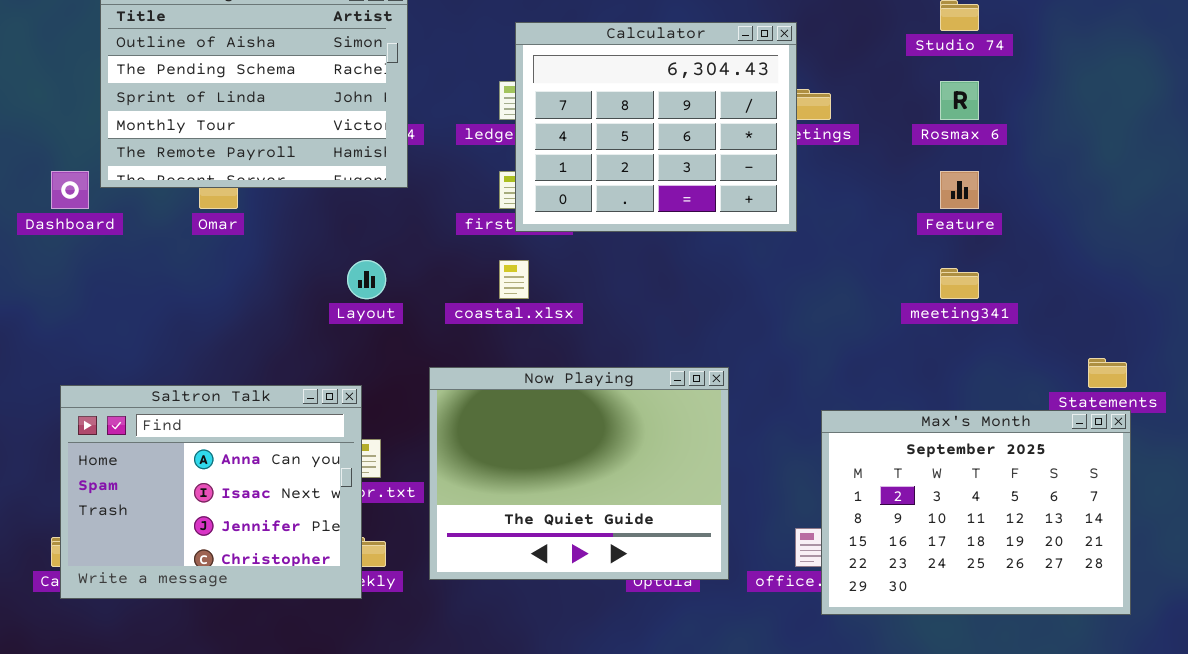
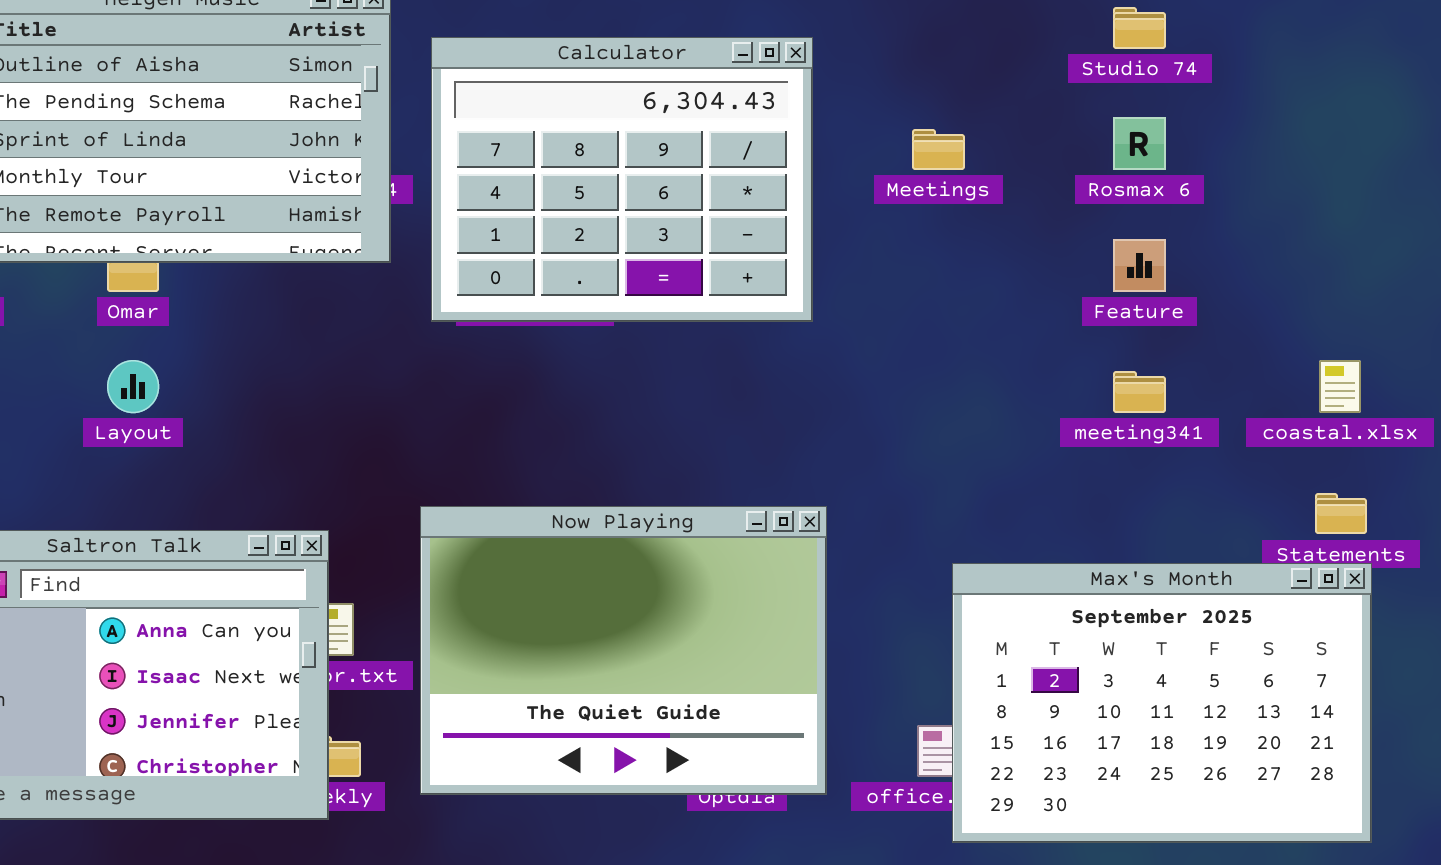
Calculator: [515,22,797,232] -> [431,37,813,322], moved
Layout: [347,260,386,299] -> [107,360,159,413], moved
coastal.xlsx: [499,260,529,299] -> [1319,360,1361,413], moved

